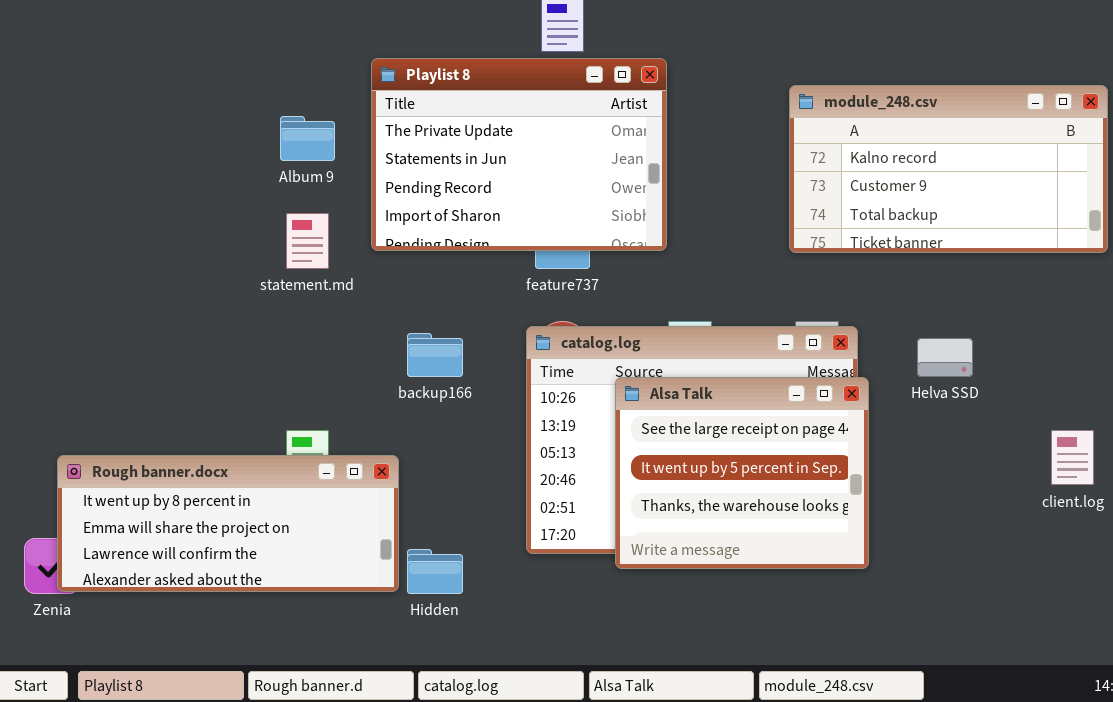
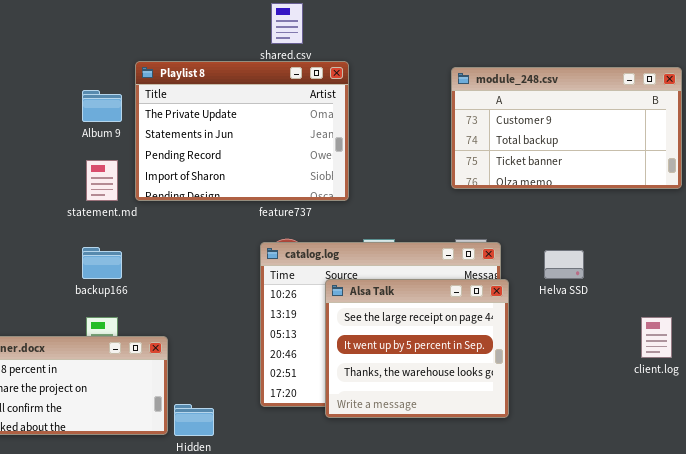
Playlist 8: [371,58,667,251] -> [135,61,349,201], moved
module_248.csv: [789,85,1108,253] -> [451,67,682,189], scrolled down 1 row
backup166: [407,333,463,377] -> [82,247,122,279], moved

